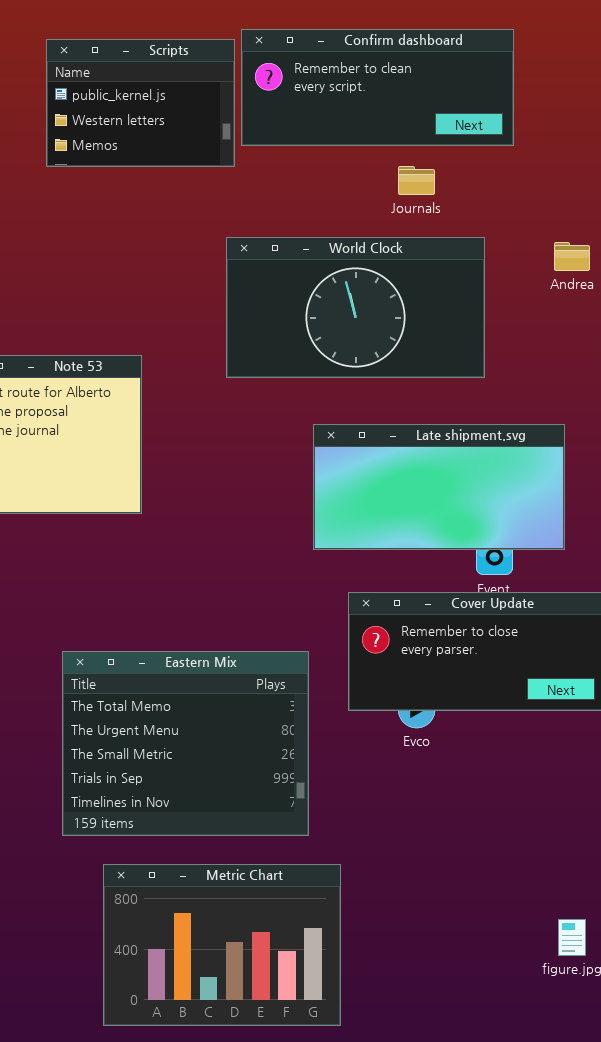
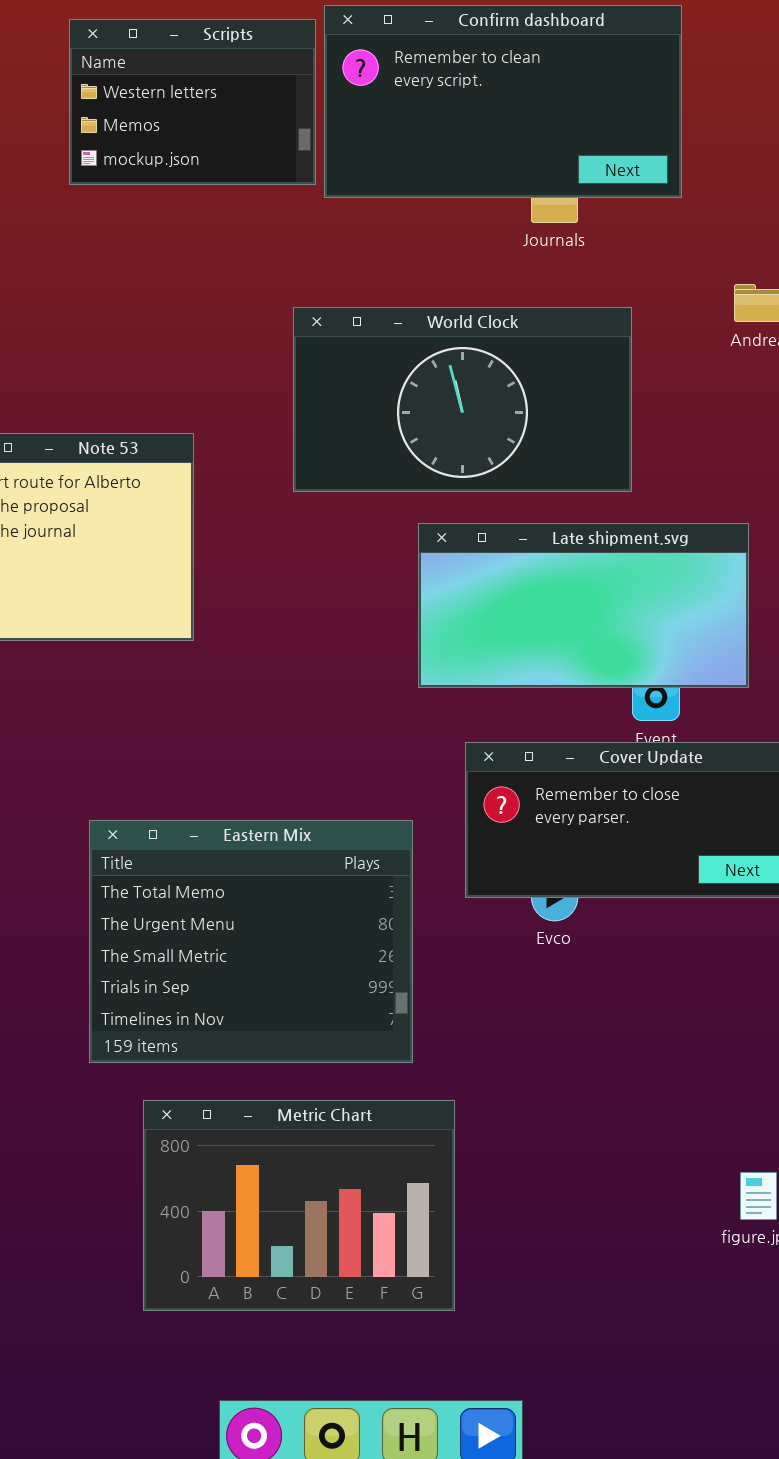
Confirm dashboard: [241,29,514,146] -> [324,5,682,198], resized
Scripts: [46,39,235,167] -> [69,19,316,185], scrolled down 1 row
World Clock: [226,237,485,378] -> [293,307,632,492], moved

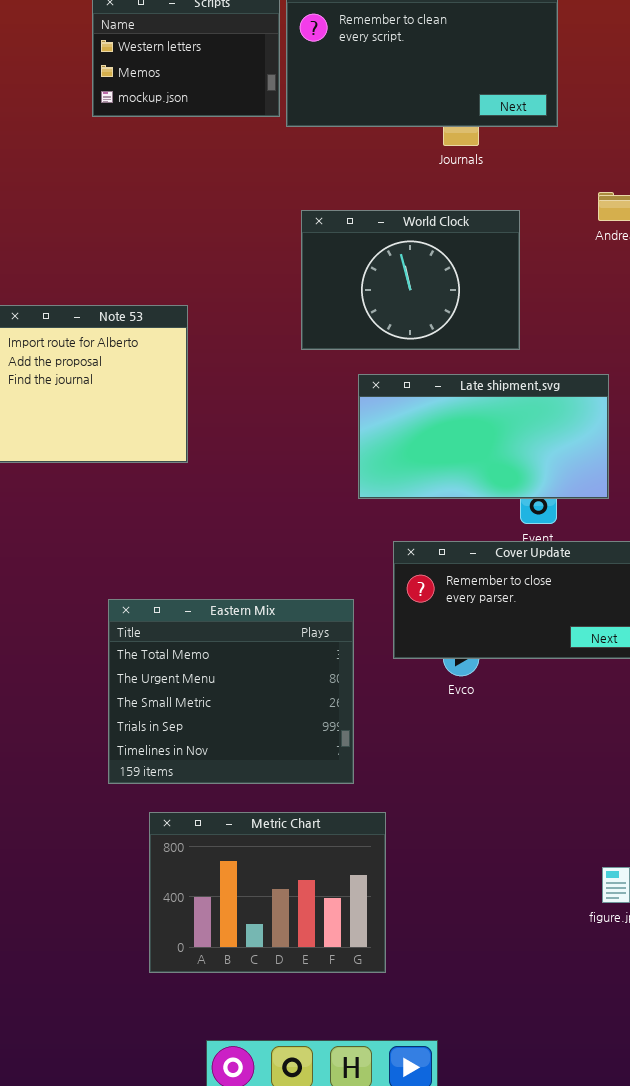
World Clock: [293,307,632,492] -> [301,210,520,350], resized

